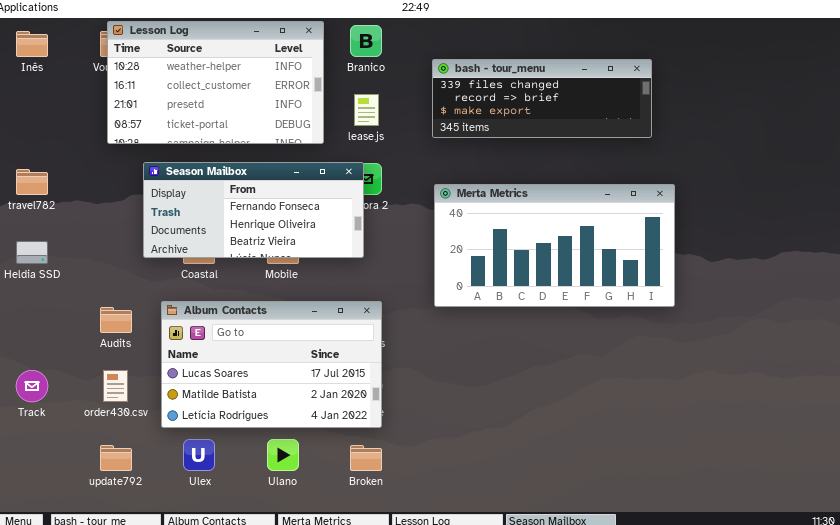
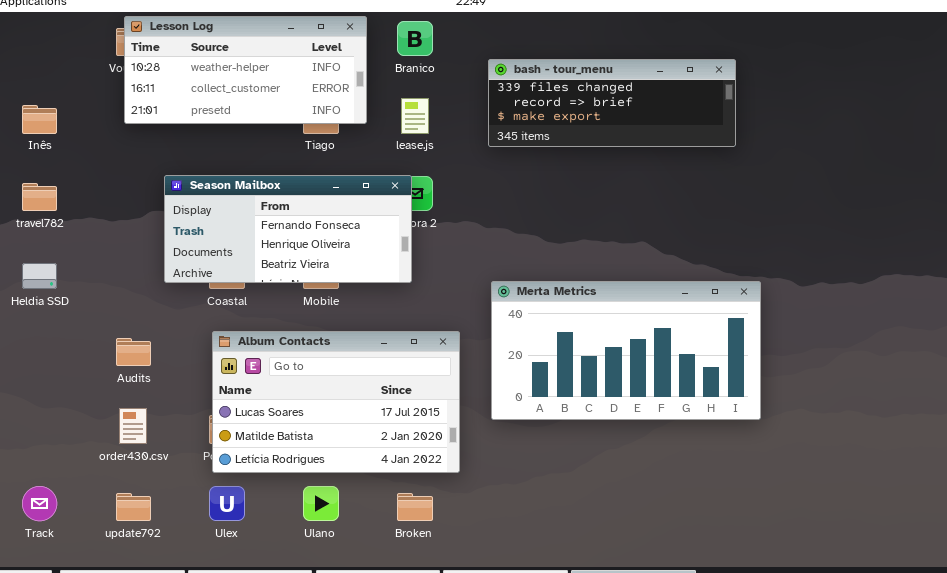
Lesson Log: [107,21,324,144] -> [124,16,367,124], resized
Inês: [16,31,48,57] -> [22,105,57,134], moved
Merta Metrics: [434,184,675,307] -> [491,281,761,420], moved
Album Contacts: [161,301,382,428] -> [212,331,460,473], moved
Track: [16,370,48,402] -> [22,486,57,521], moved

